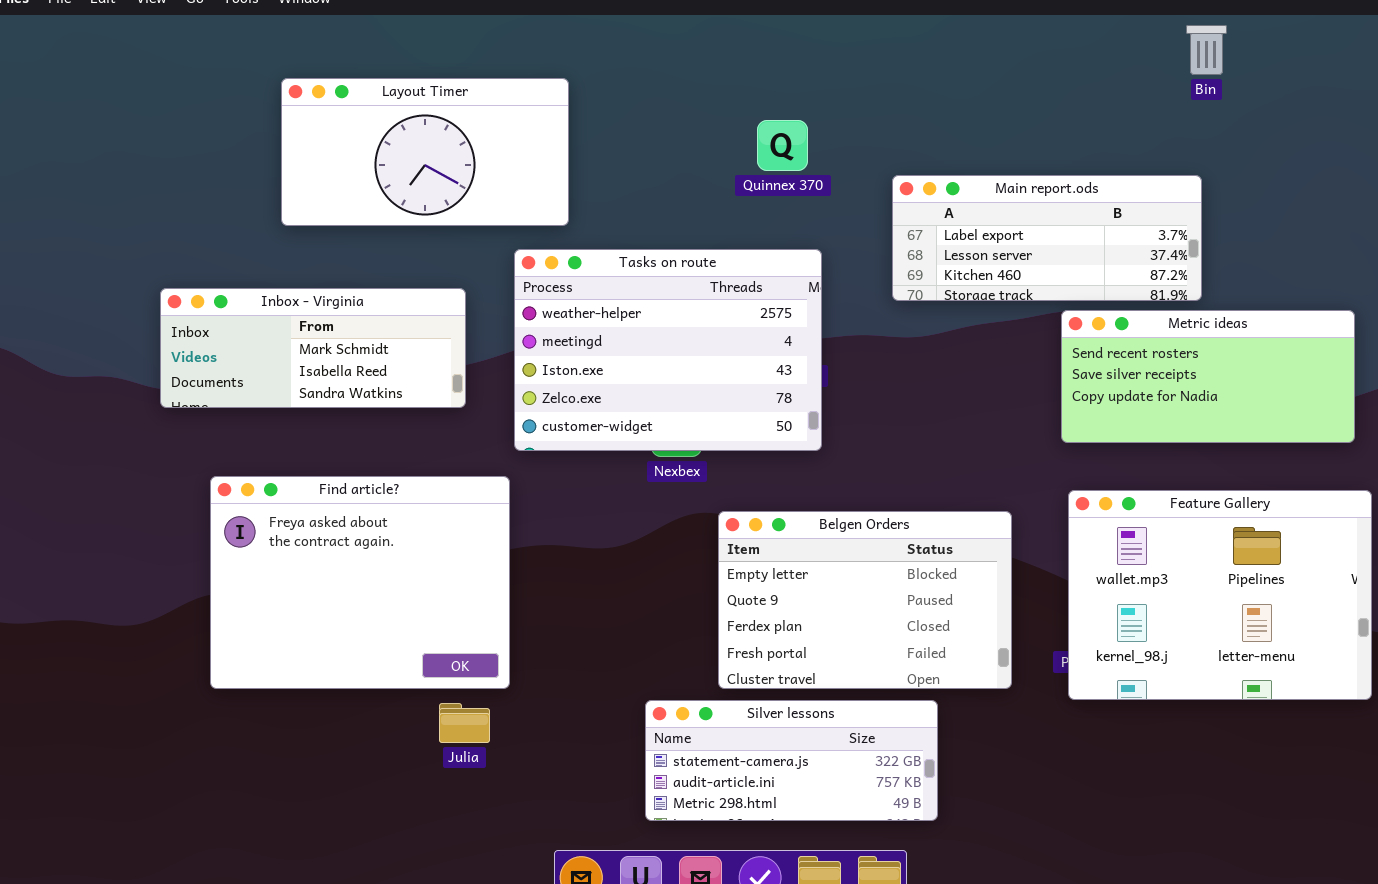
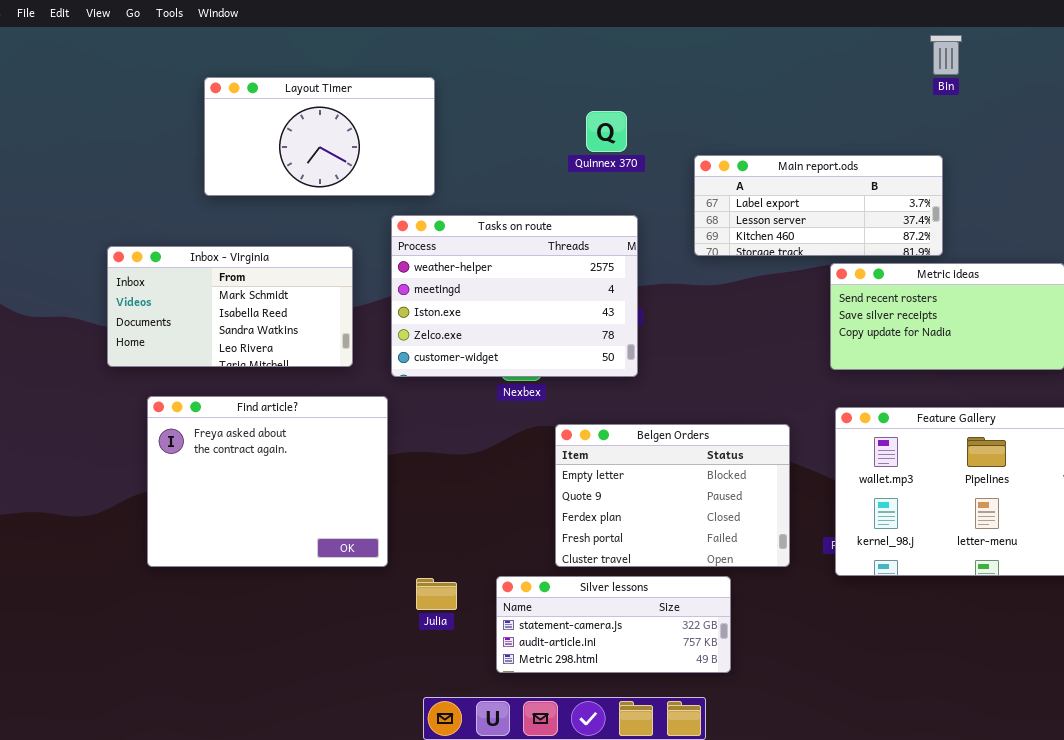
Inbox - Virginia: [160,288,466,408] -> [107,246,353,367], resized
Julia: [439,703,490,743] -> [416,578,457,610], moved

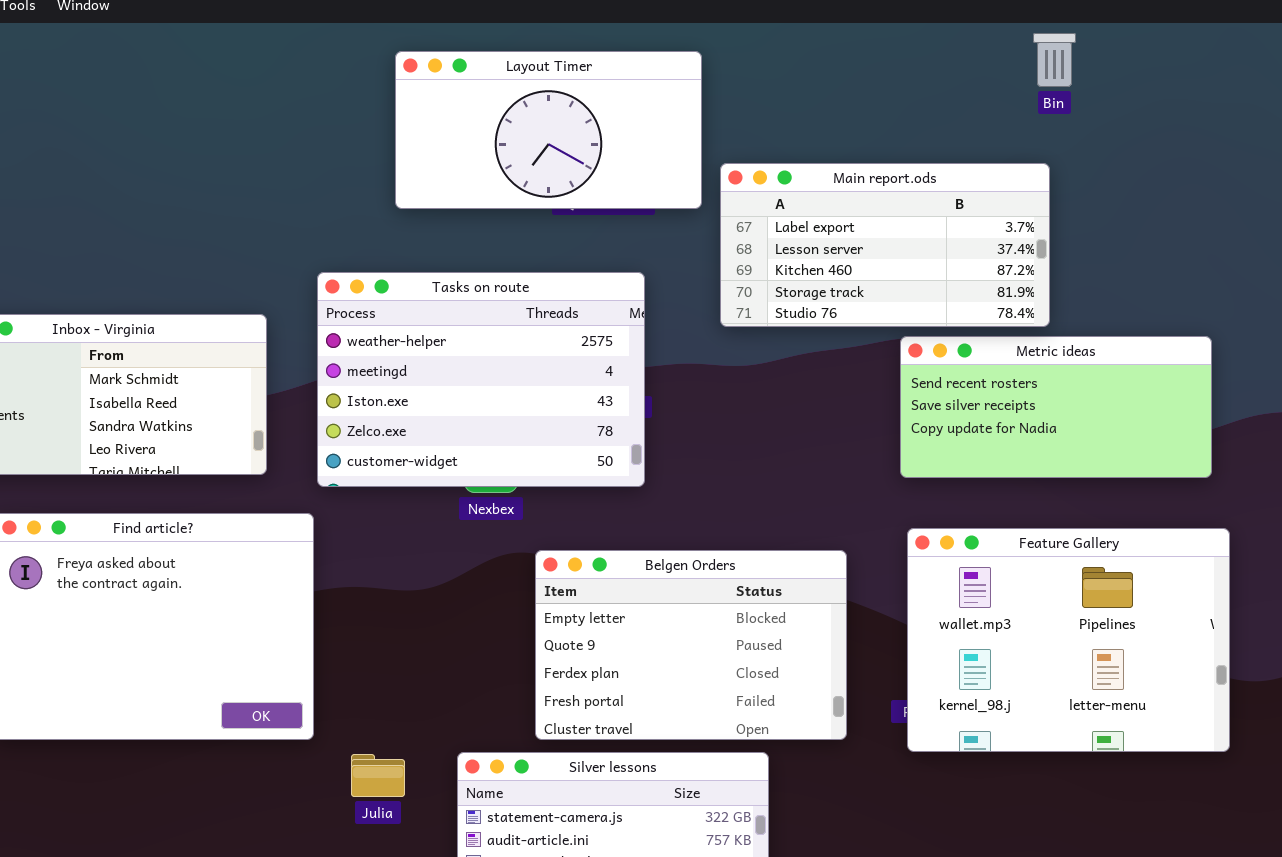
Layout Timer: [204,77,435,196] -> [395,51,702,209], moved
Main report.ods: [694,155,943,256] -> [720,163,1050,327], resized

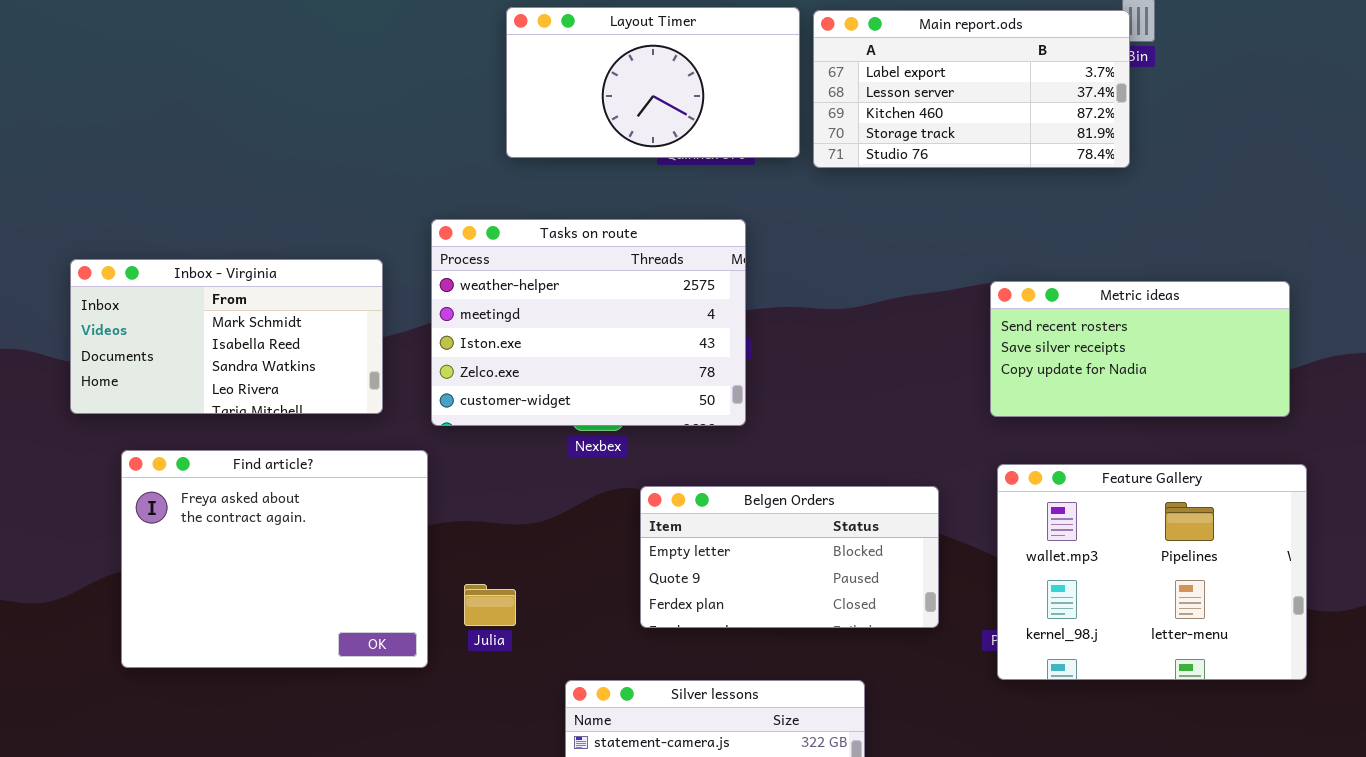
Main report.ods: [720,163,1050,327] -> [813,10,1130,168], moved
Belgen Orders: [535,550,847,740] -> [640,486,939,628], resized
Julia: [351,754,405,797] -> [464,584,516,626], moved

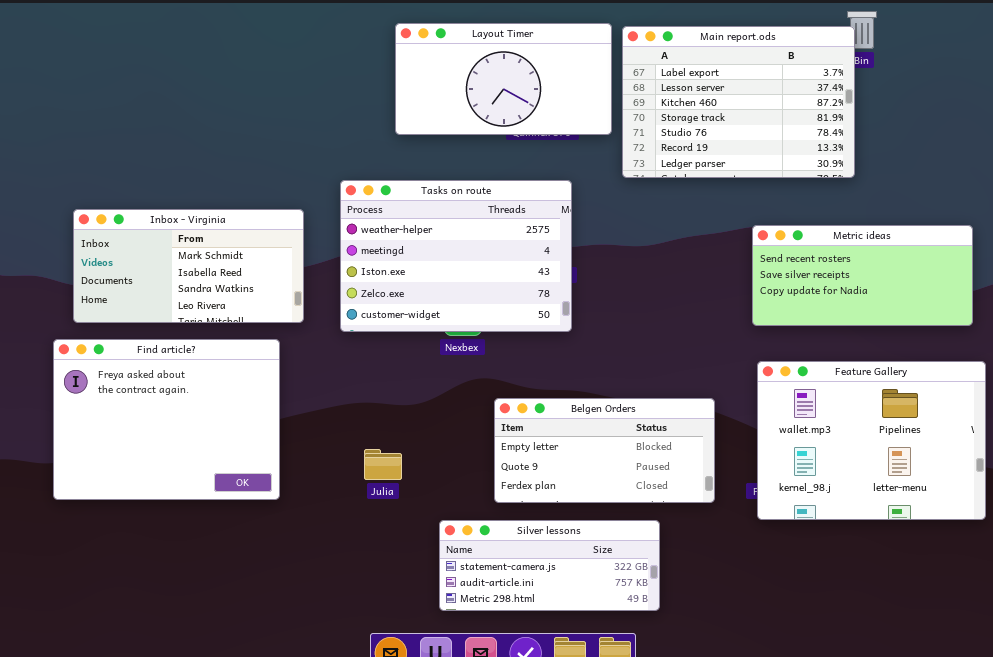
Main report.ods: [813,10,1130,168] -> [622,26,855,178], resized
Find article?: [121,450,428,668] -> [53,339,280,500], moved
Belgen Orders: [640,486,939,628] -> [494,398,715,503], moved

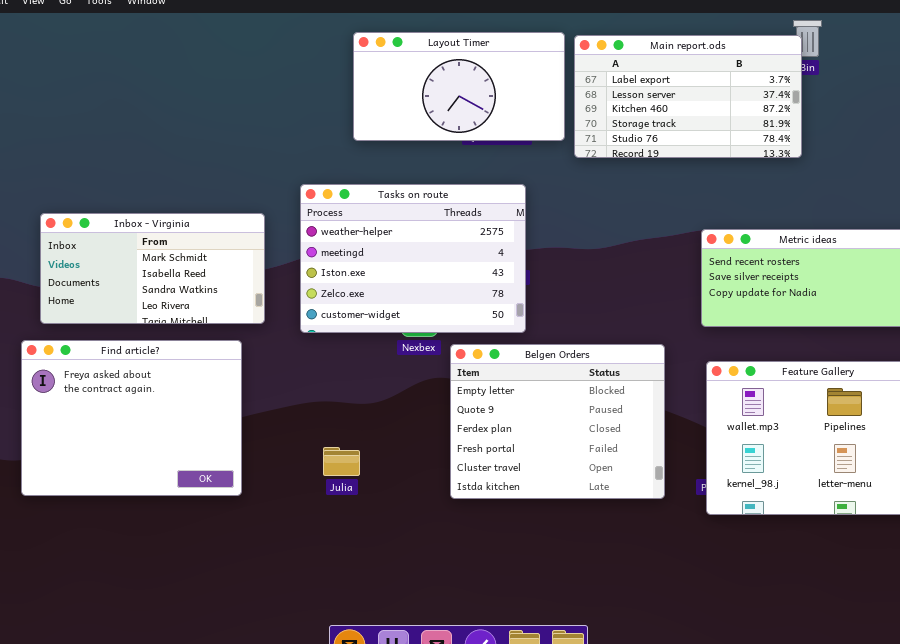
Main report.ods: [622,26,855,178] -> [574,35,802,158], resized
Belgen Orders: [494,398,715,503] -> [450,344,665,499], resized
Silver lessons: [439,520,660,611] -> none, closed

